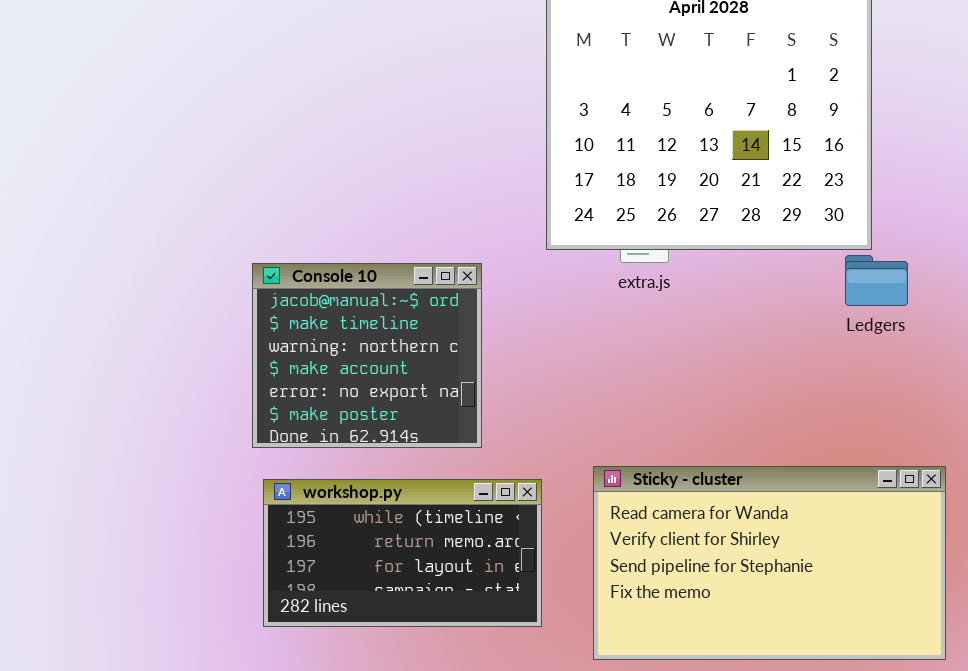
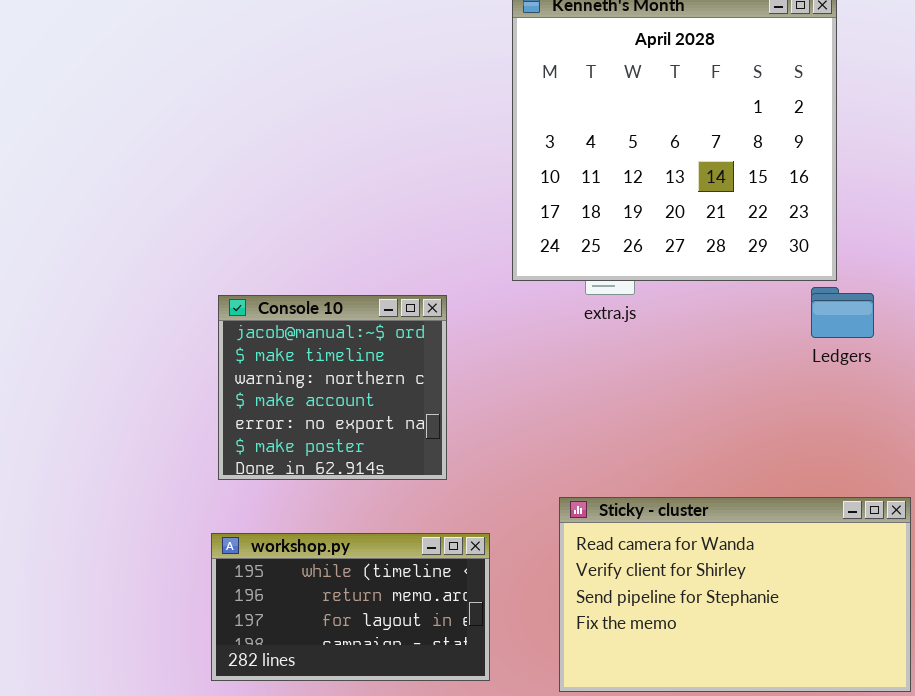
workshop.py: [263,479,542,627] -> [211,533,490,681], moved

